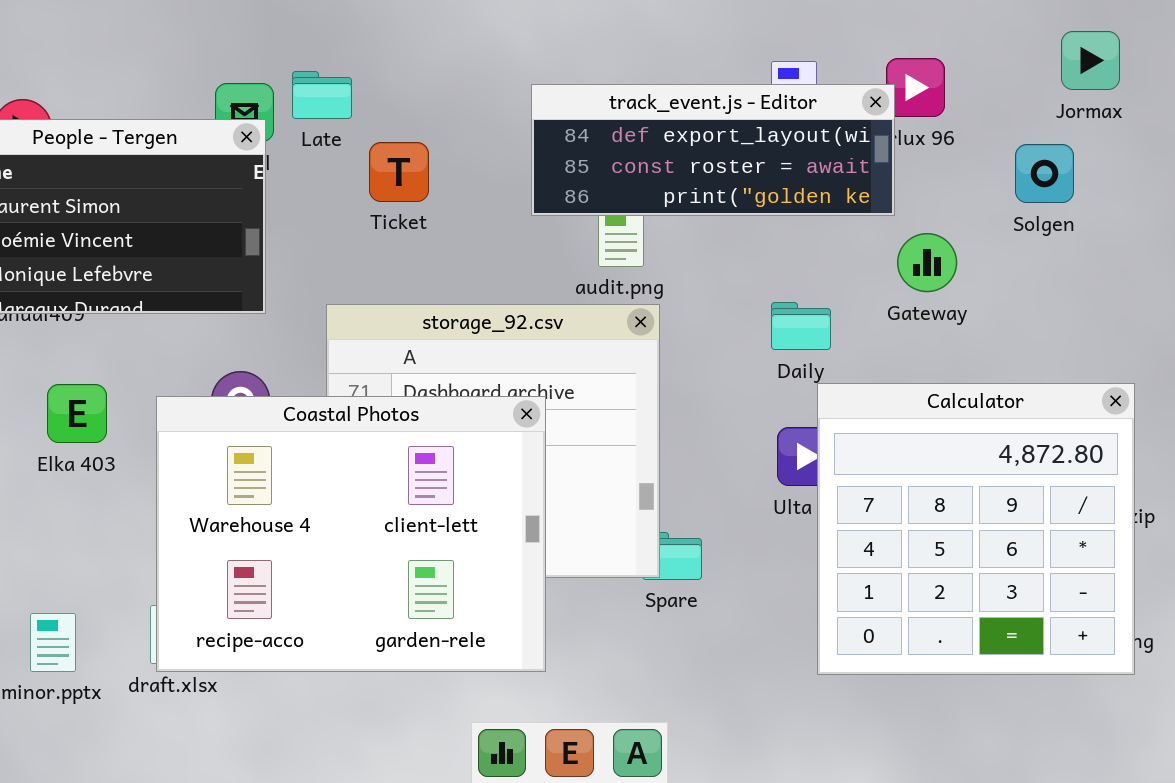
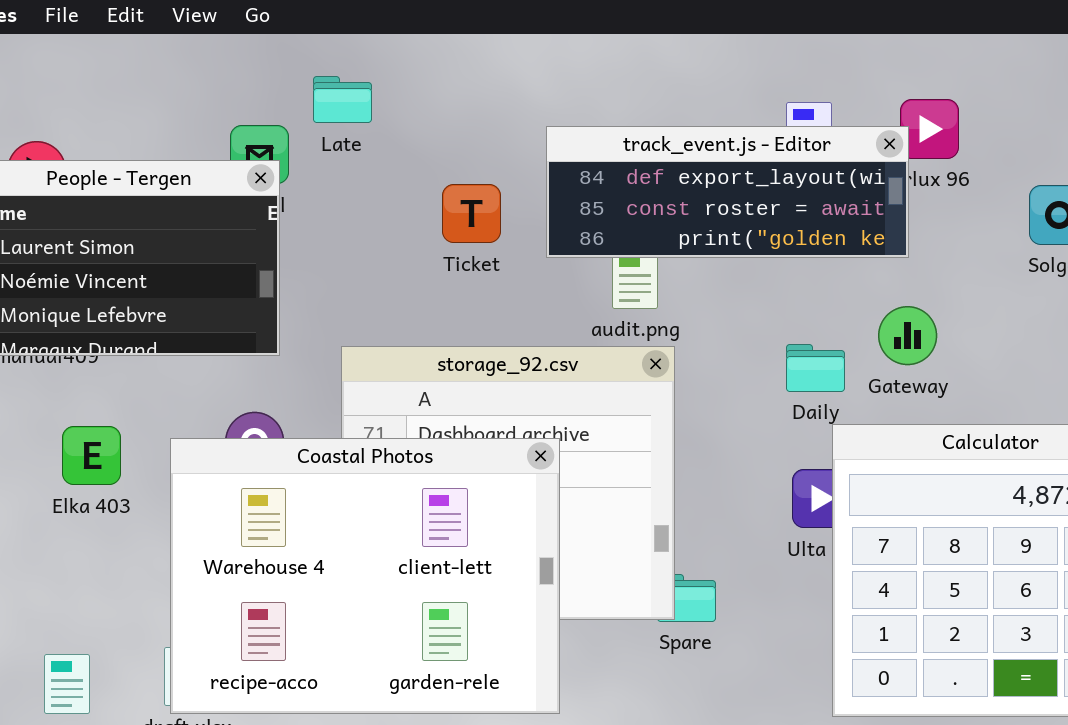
Late: [292,71,352,119] -> [313,76,372,123], moved
Ticket: [369,142,429,202] -> [442,184,501,243], moved
Gateway: [897,233,957,292] -> [878,306,937,365], moved

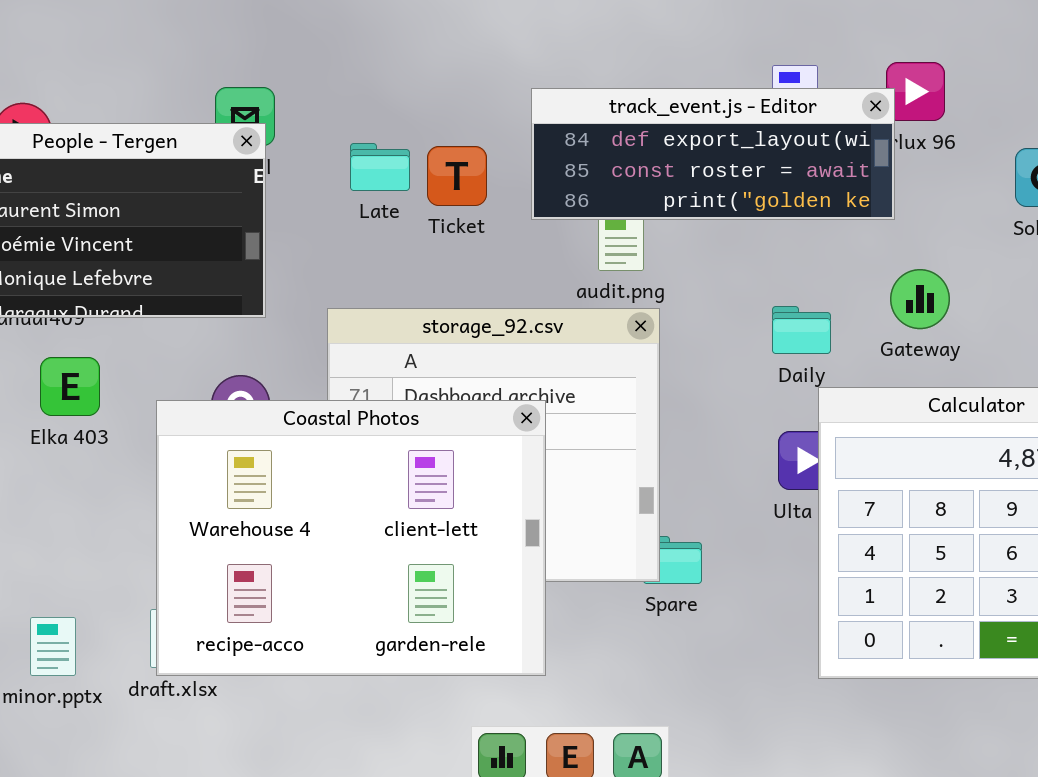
Late: [313,76,372,123] -> [350,143,410,191], moved
Gateway: [878,306,937,365] -> [890,269,950,329], moved
Elka 403: [62,426,121,485] -> [40,357,100,416], moved

